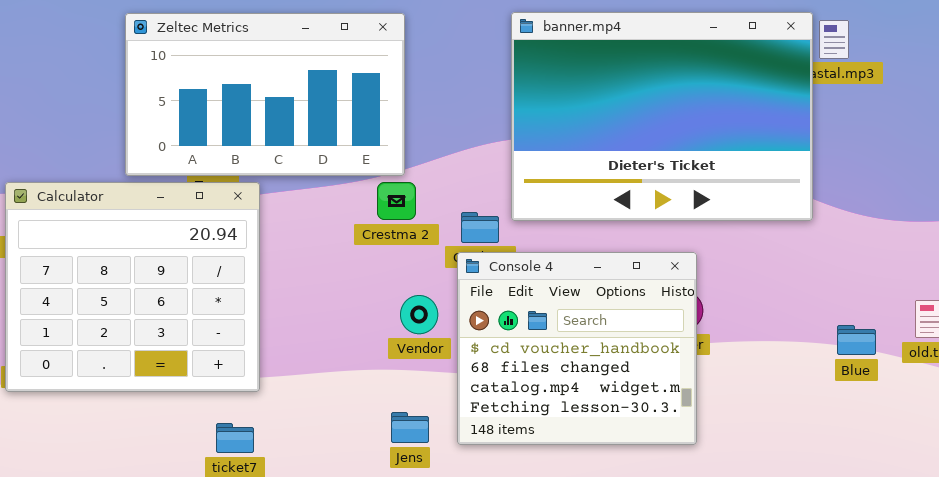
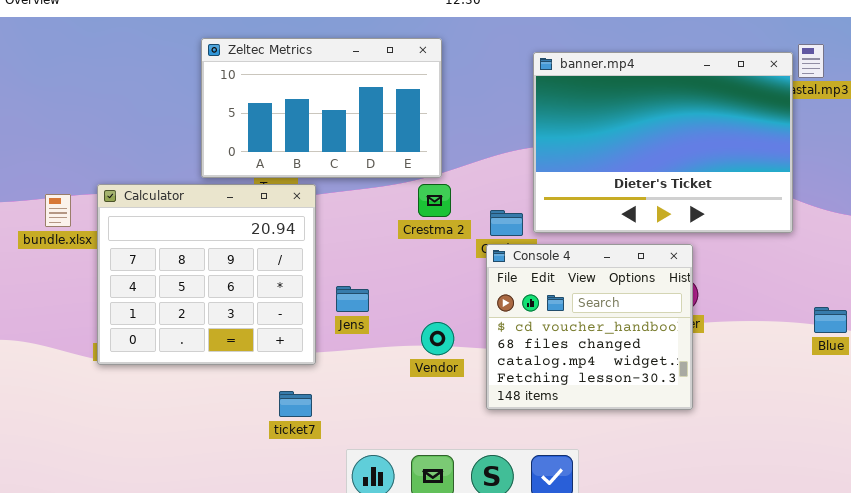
banner.mp4: [511,12,813,221] -> [533,52,793,233], moved
Vendor: [400,295,438,334] -> [421,322,454,355], moved
Jens: [391,412,429,443] -> [336,286,369,312], moved

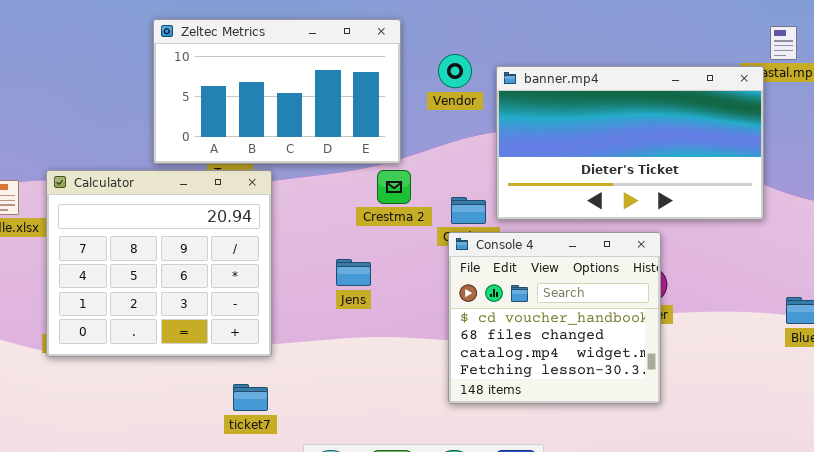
banner.mp4: [533,52,793,233] -> [496,66,764,220], resized
Jens: [336,286,369,312] -> [336,259,371,286], moved
Vendor: [421,322,454,355] -> [438,54,472,88], moved

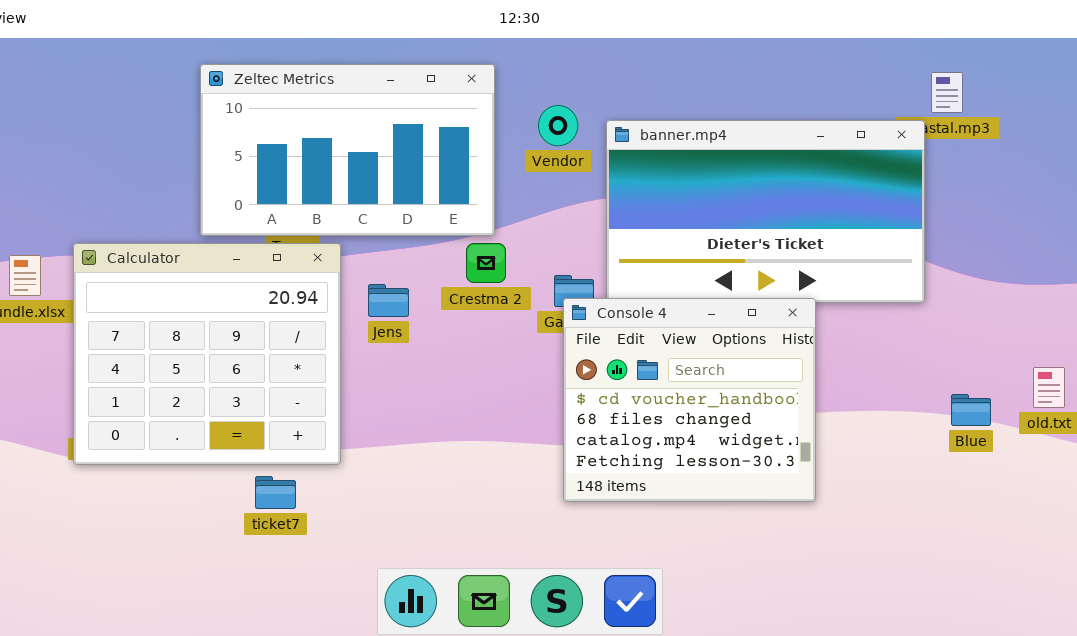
Console 4: [448,232,661,404] -> [563,298,816,502], moved
Jens: [336,259,371,286] -> [368,284,409,317], moved
ticket7: [233,384,268,411] -> [255,476,296,509], moved

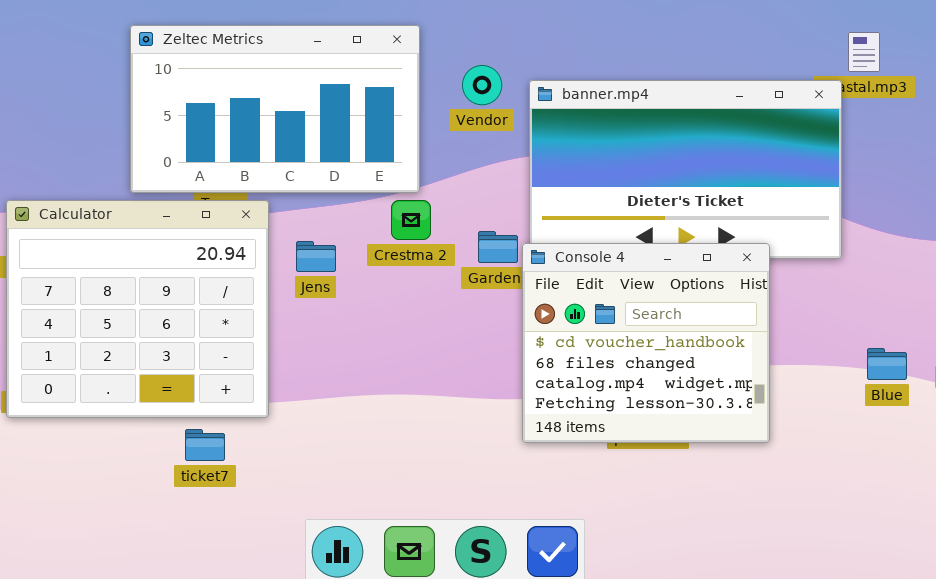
Console 4: [563,298,816,502] -> [522,243,770,443], moved

